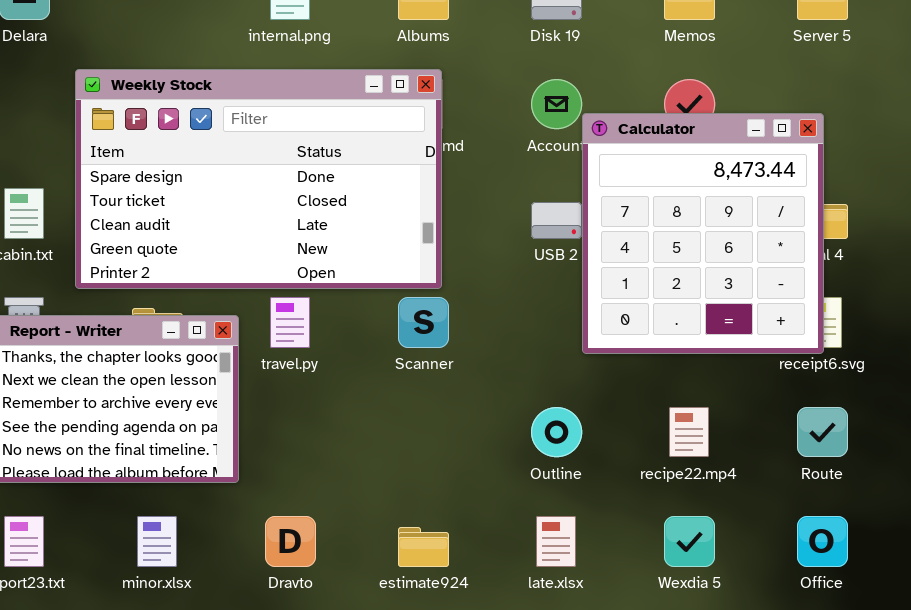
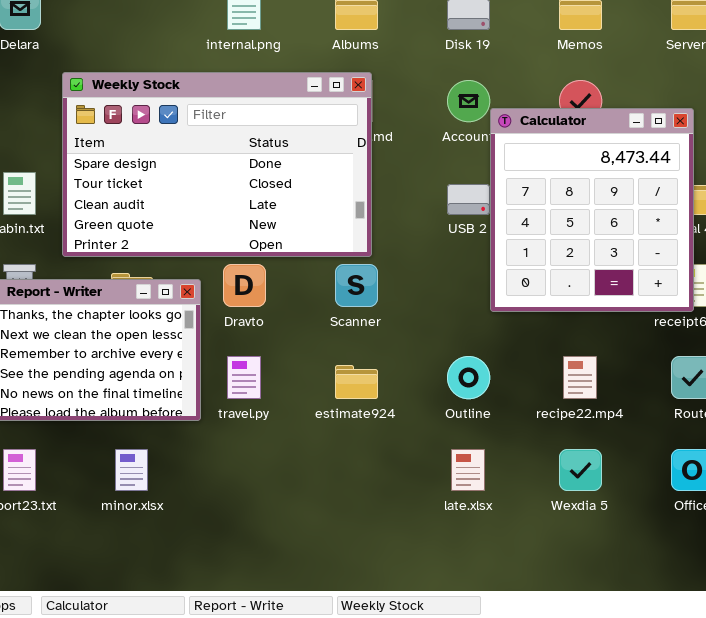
travel.py: [270,297,310,348] -> [227,356,261,399], moved
Dravto: [265,516,316,567] -> [223,264,266,307], moved
estimate924: [398,527,449,567] -> [335,365,378,399], moved

